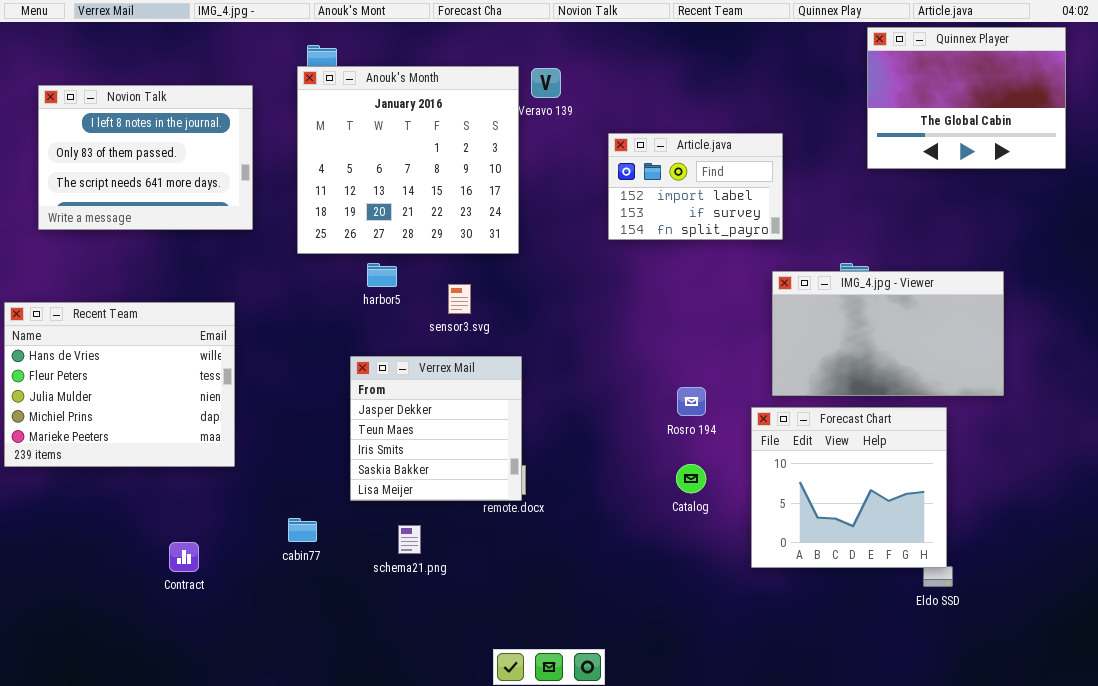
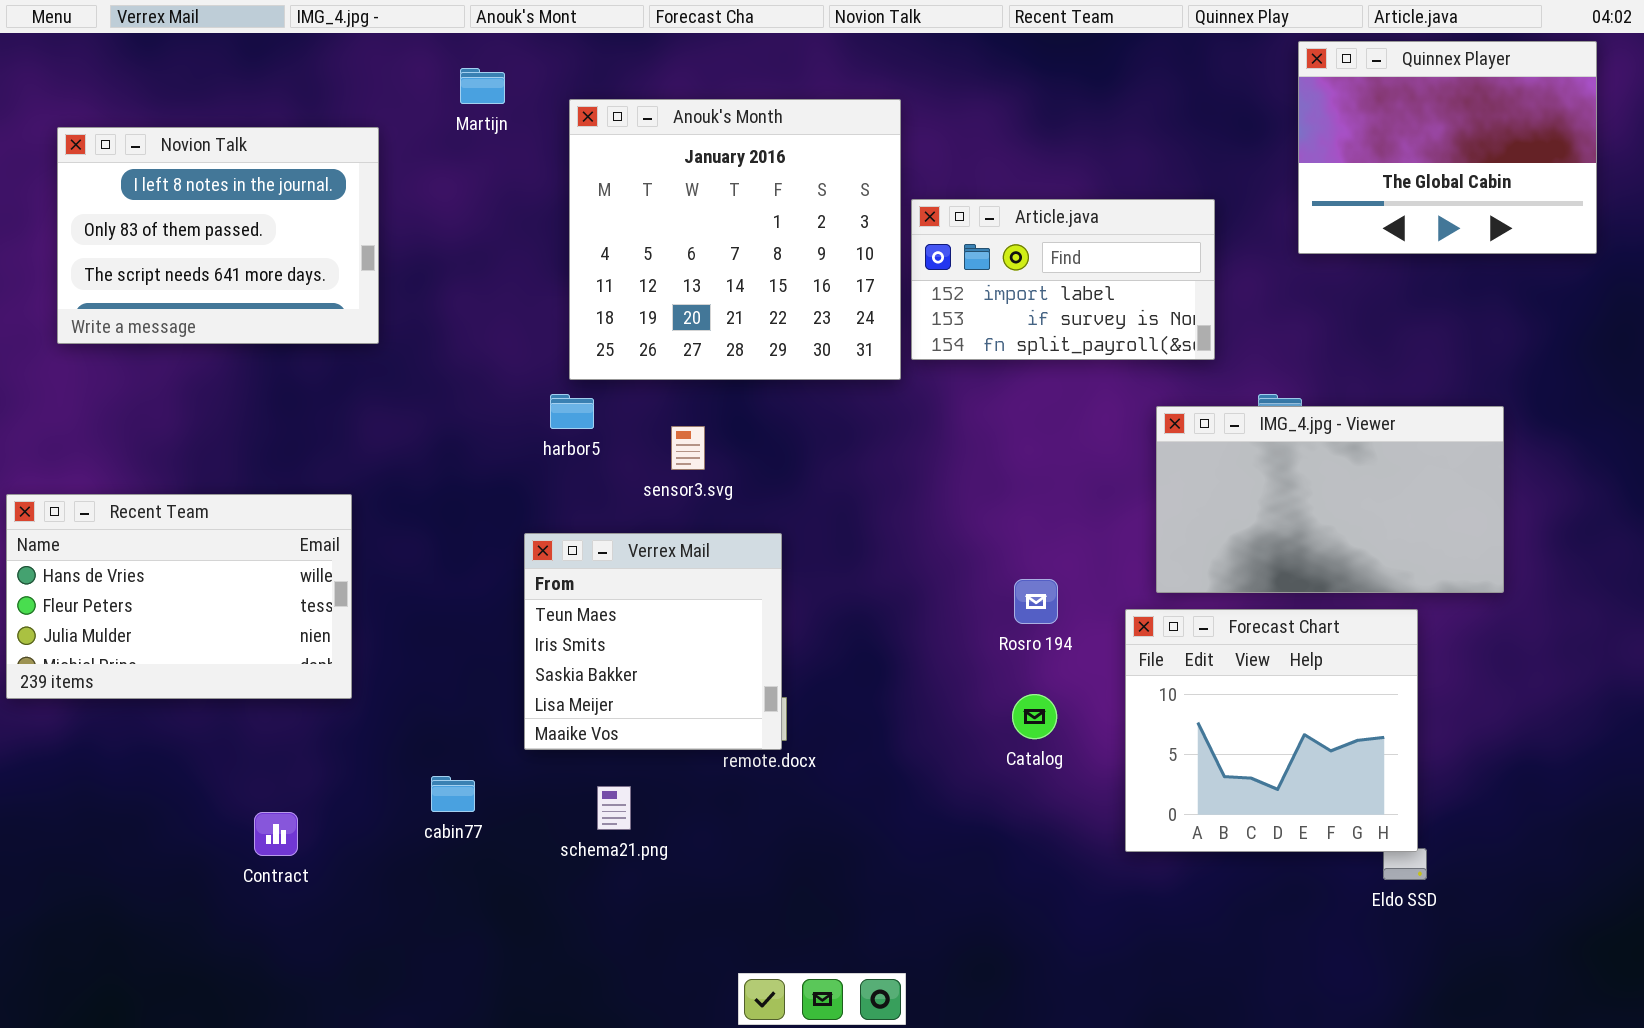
Anouk's Month: [297,66,519,254] -> [569,99,901,380], moved
Article.java: [608,133,783,240] -> [911,199,1215,360], resized
Recent Team: [4,302,235,467] -> [6,494,352,699], resized
Verrex Mail: [350,356,522,501] -> [524,533,782,750], scrolled down 1 row

